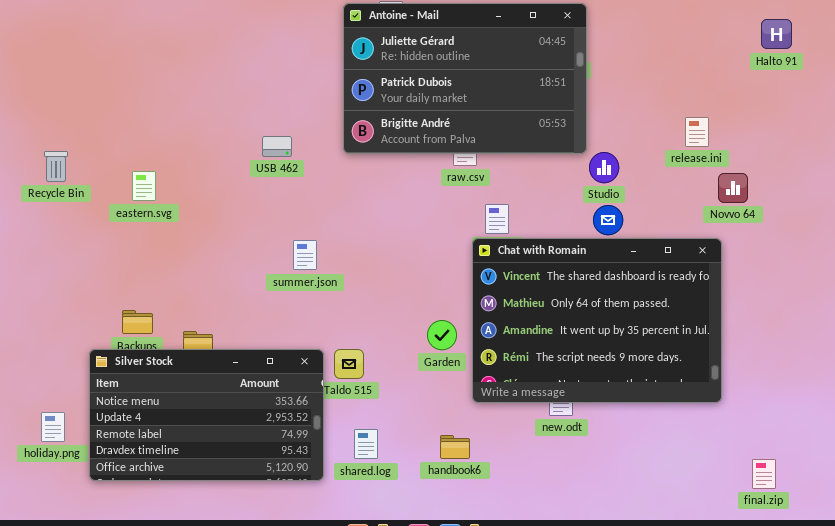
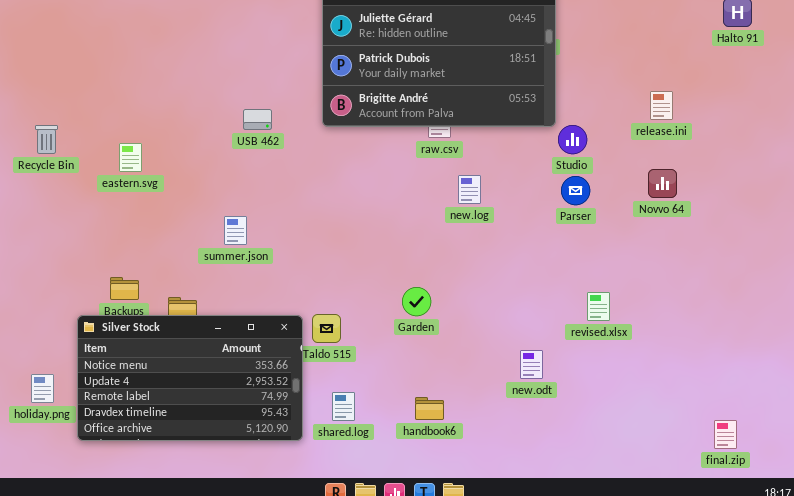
Novvo 64: [718,173,748,203] -> [648,169,677,198], moved
Chat with Romain: [472,238,722,403] -> none, closed
summer.json: [293,240,317,270] -> [224,216,247,245], moved

